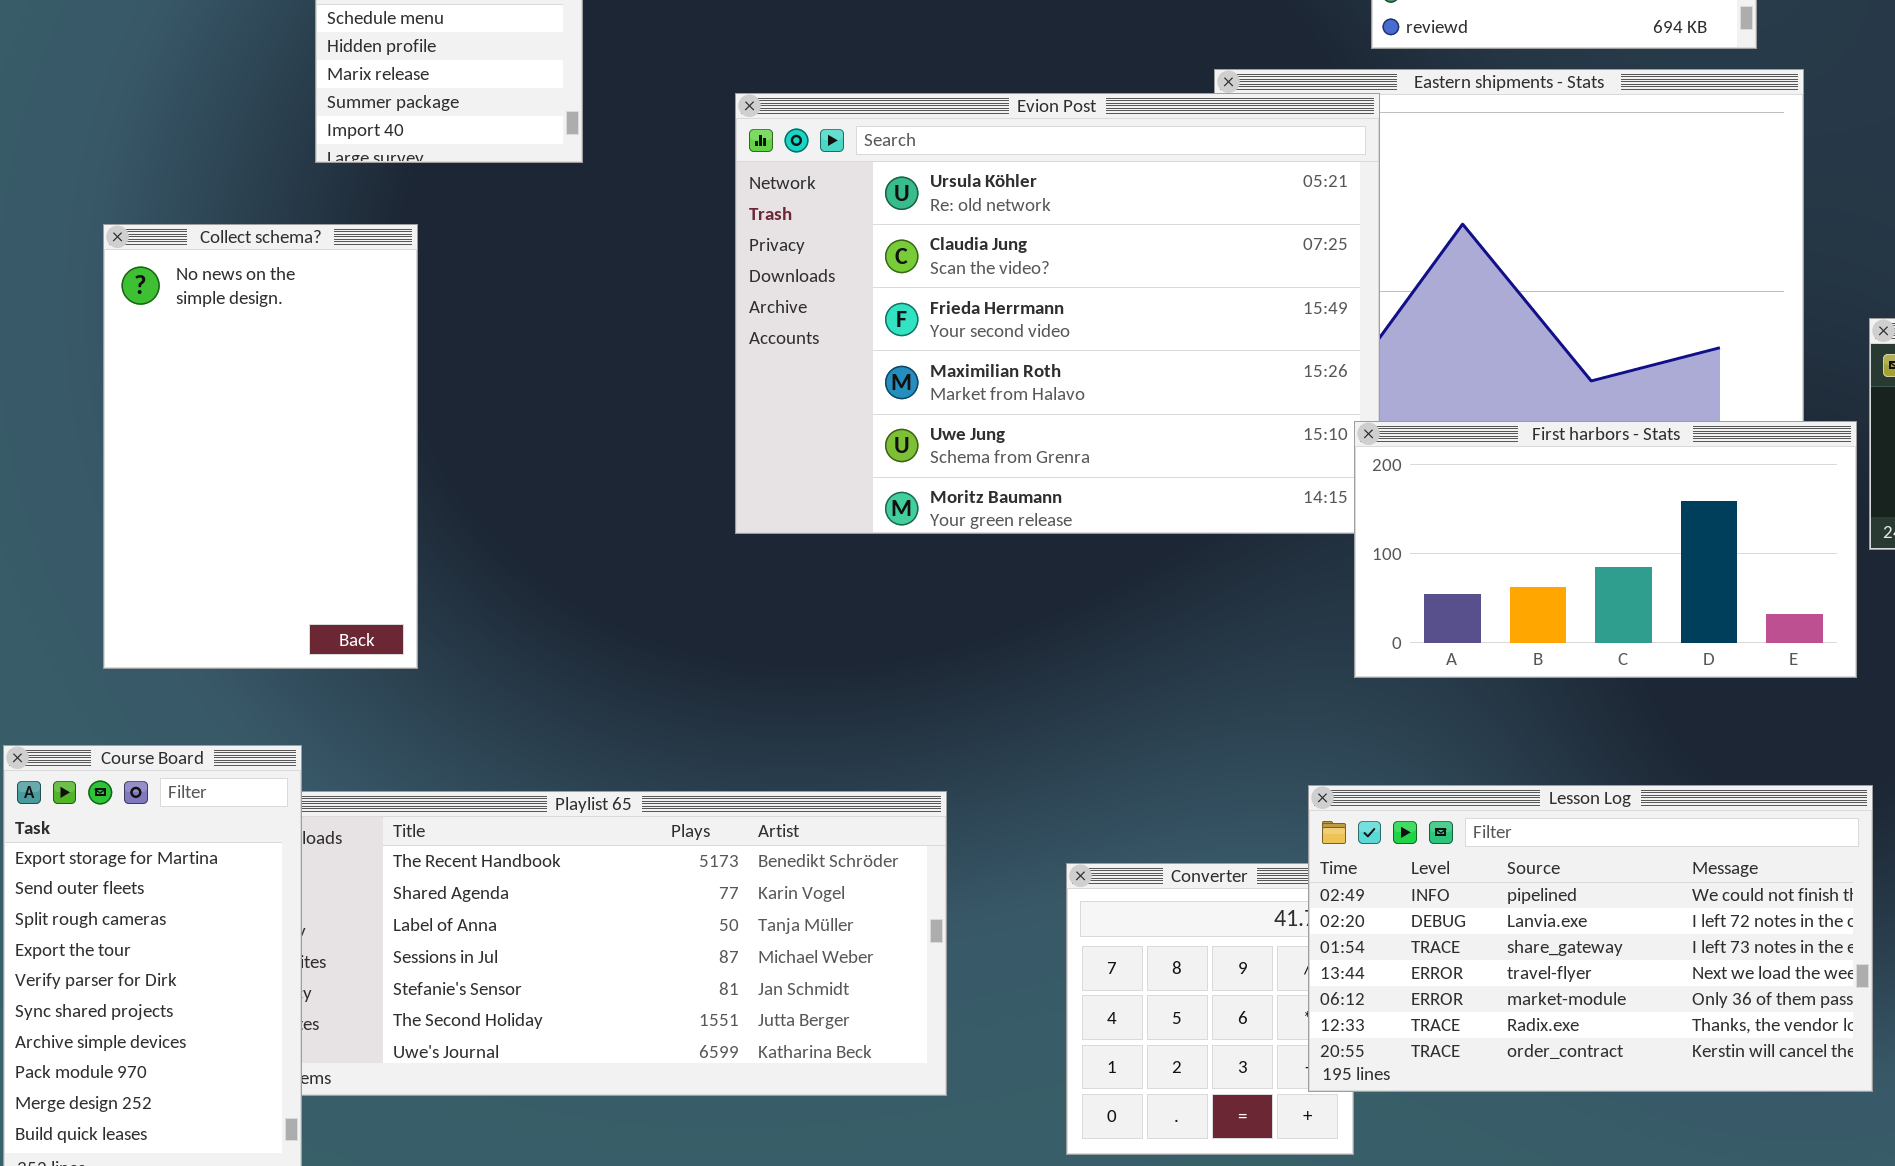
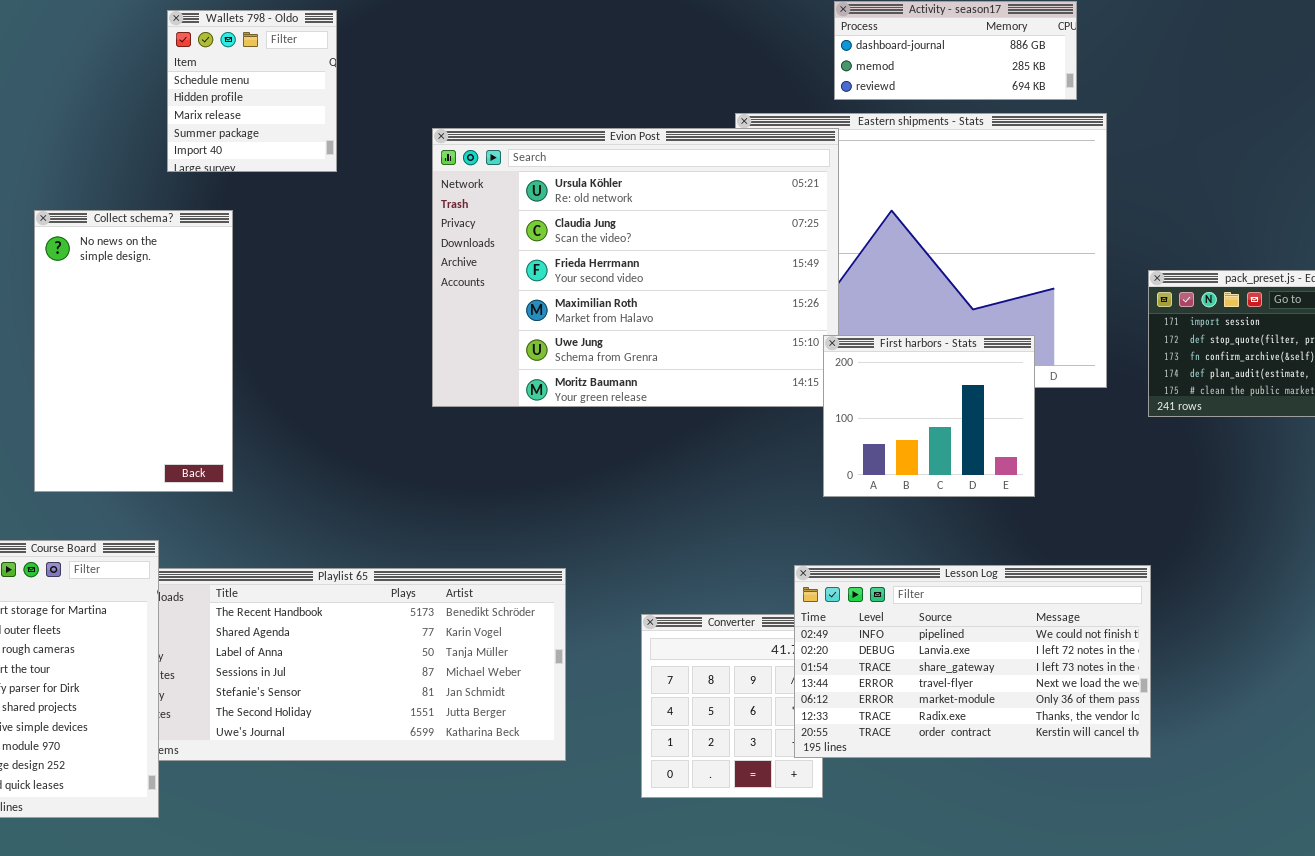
First harbors - Stats: [1354,421,1857,678] -> [823,335,1035,497], resized

